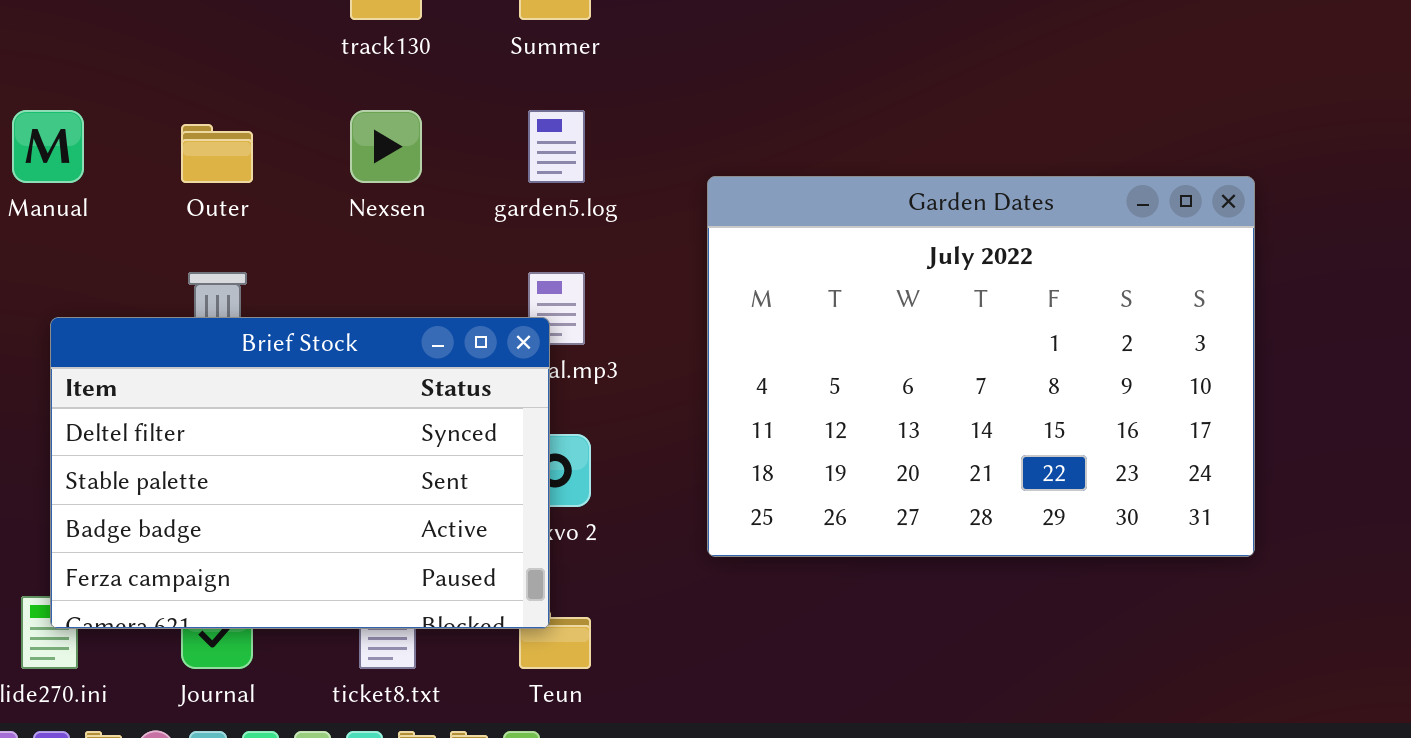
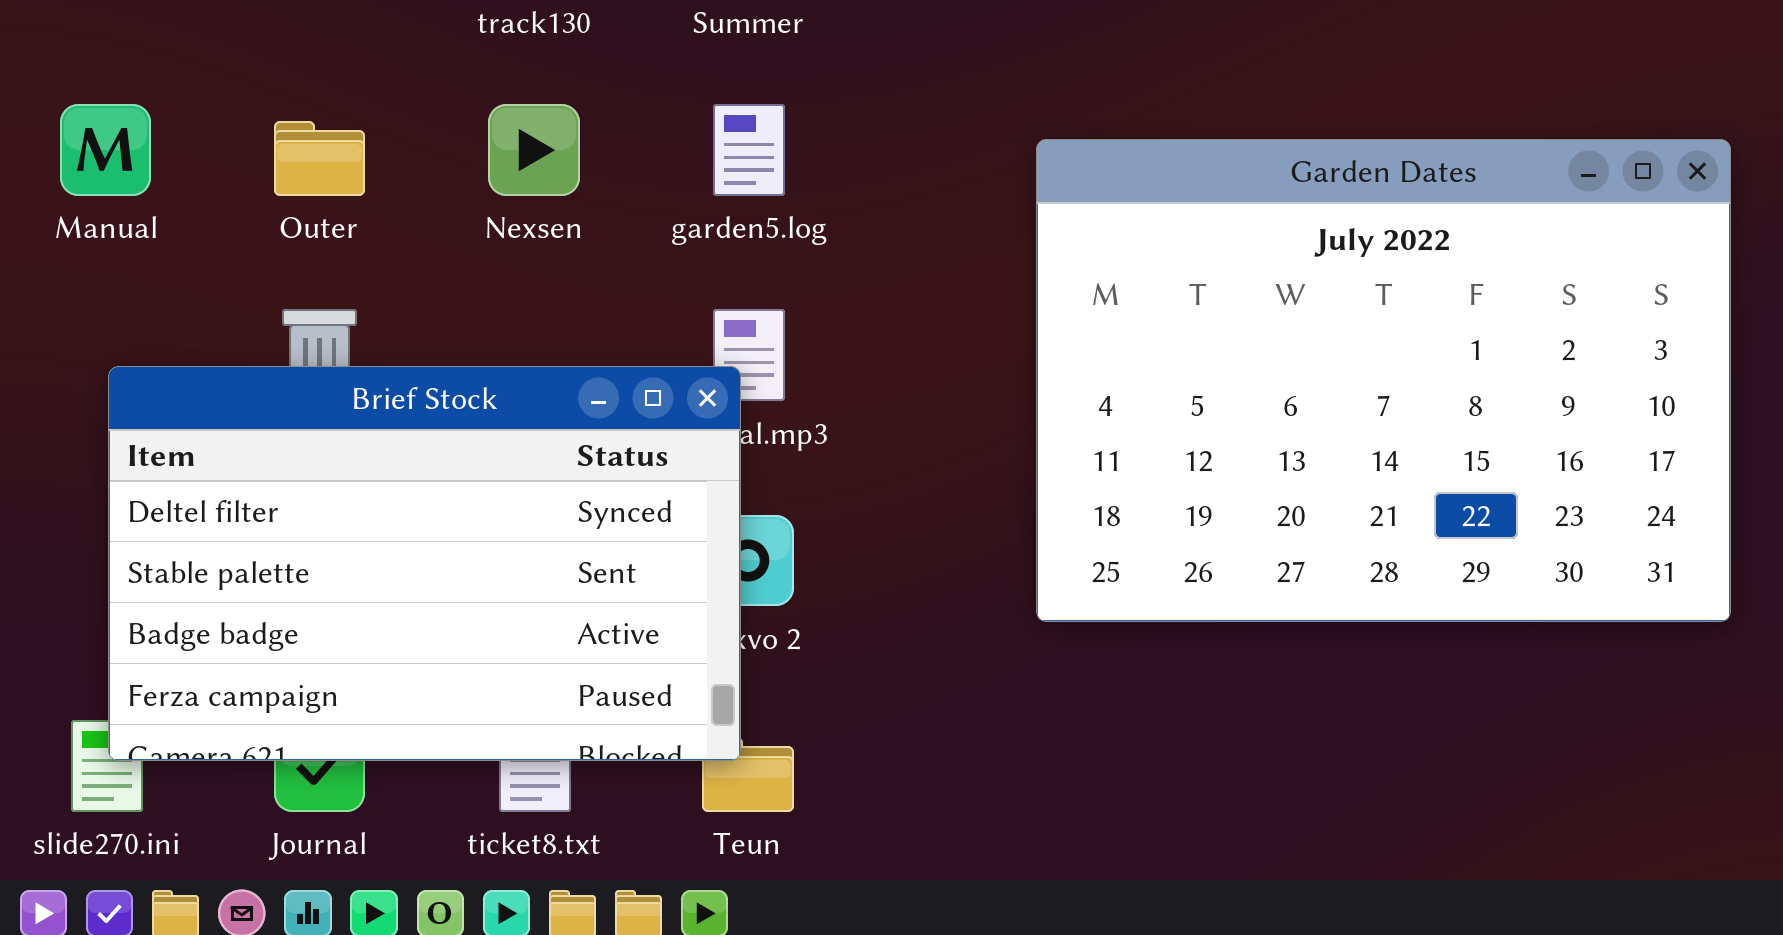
Garden Dates: [707,176,1255,557] -> [1036,139,1731,622], moved

